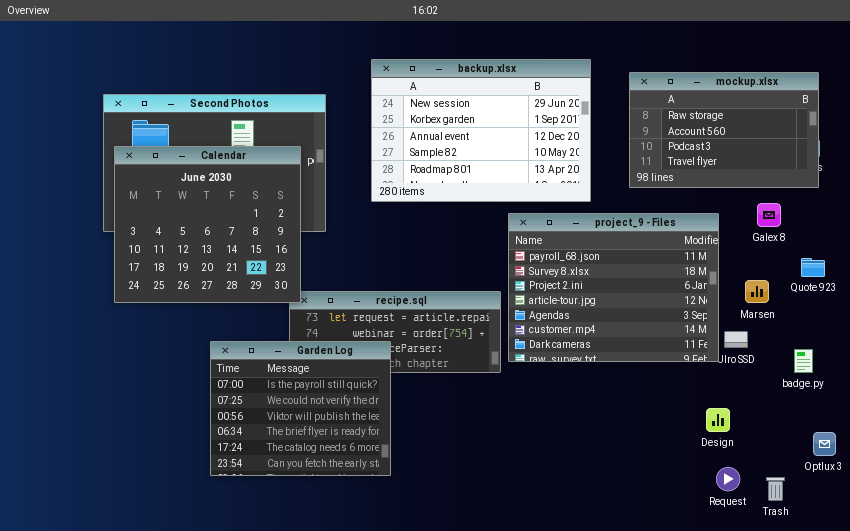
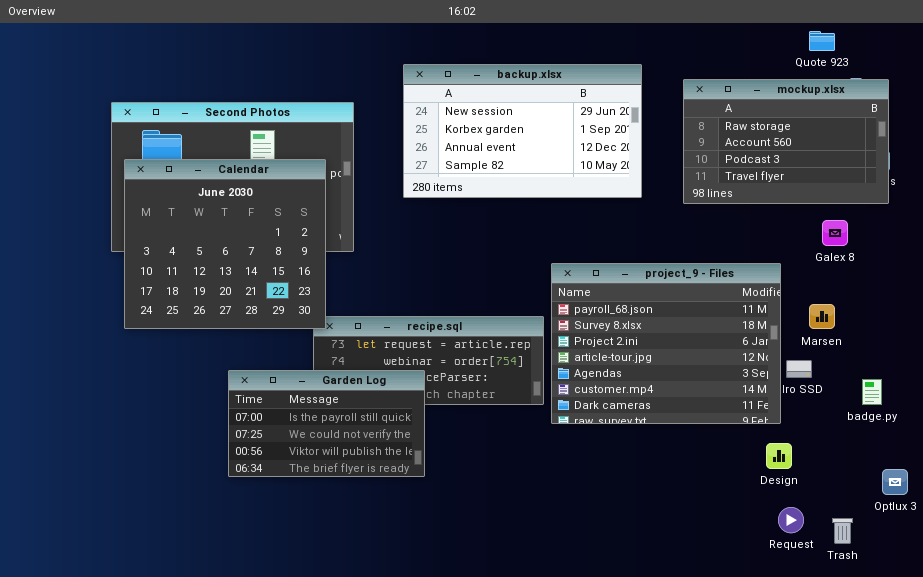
backup.xlsx: [371,59,591,202] -> [403,64,642,198], resized
project_9 - Files: [508,213,719,362] -> [551,263,781,424], moved
Quote 923: [801,258,825,277] -> [809,31,835,51], moved
Garden Log: [210,341,391,476] -> [228,370,425,477], resized

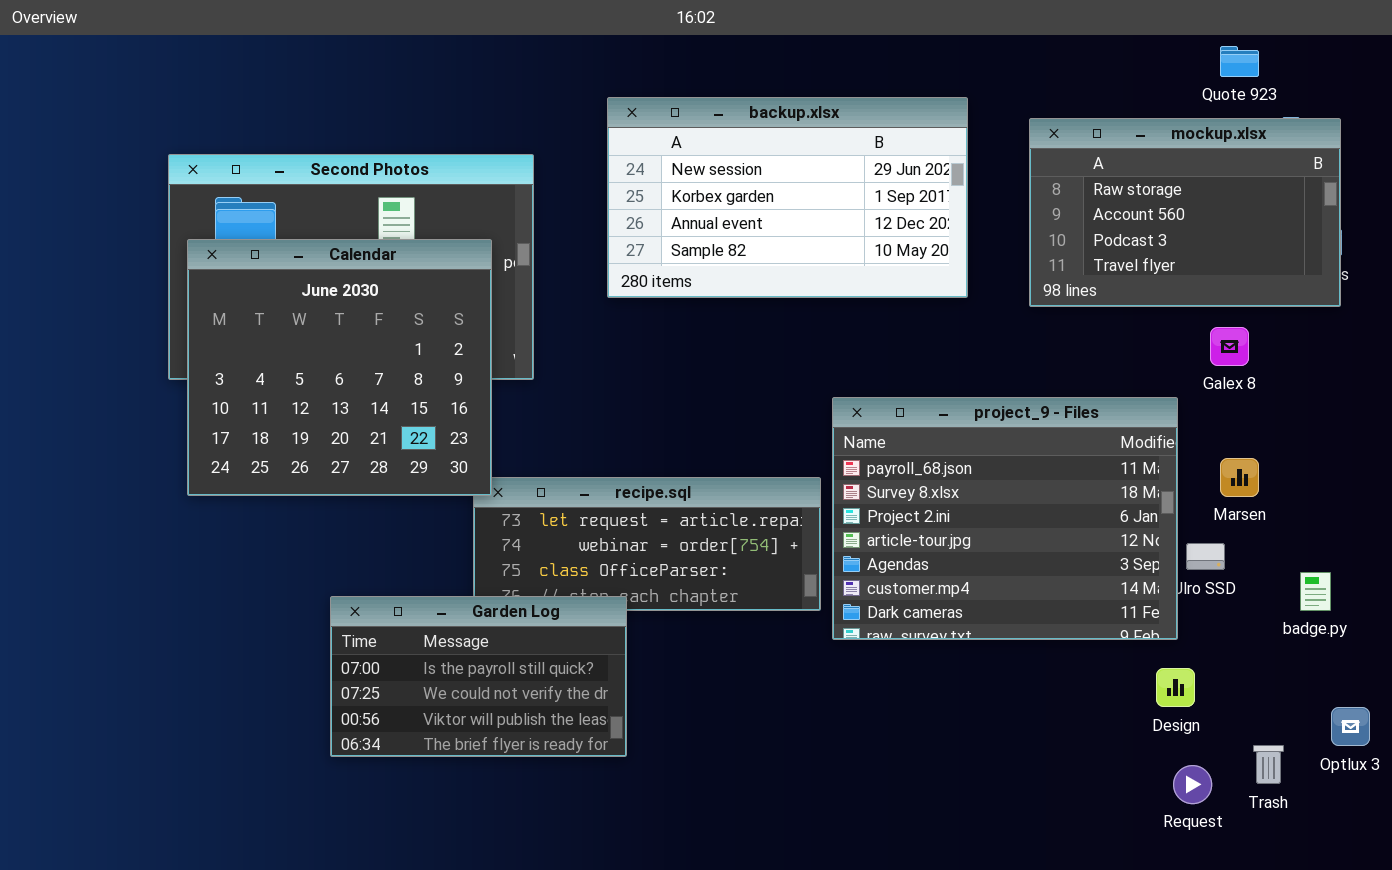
Galex 8: [822,220,848,246] -> [1210,327,1249,366], moved
Garden Log: [228,370,425,477] -> [330,596,627,757], moved
Trash: [832,518,853,544] -> [1253,745,1284,784], moved

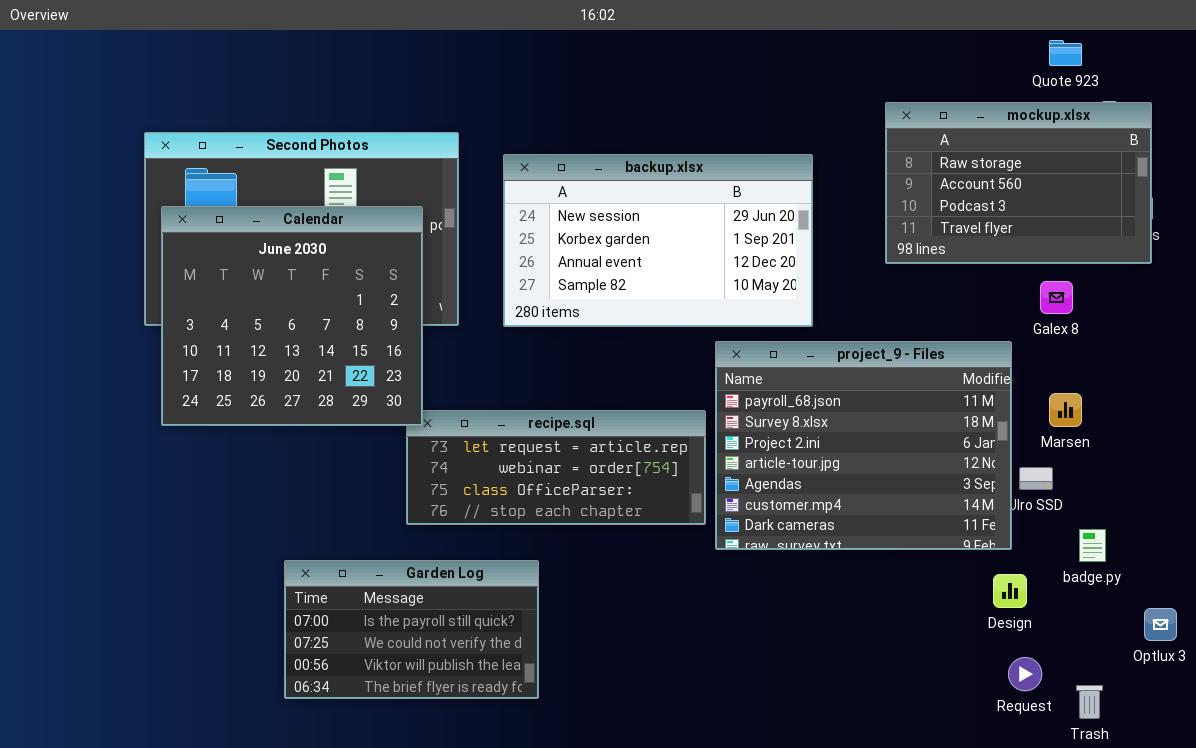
backup.xlsx: [607,97,968,298] -> [503,154,813,327], moved
badge.py: [1300,572,1331,611] -> [1079,529,1106,562], moved
Garden Log: [330,596,627,757] -> [284,560,539,699], moved
Trash: [1253,745,1284,784] -> [1076,685,1103,719], moved

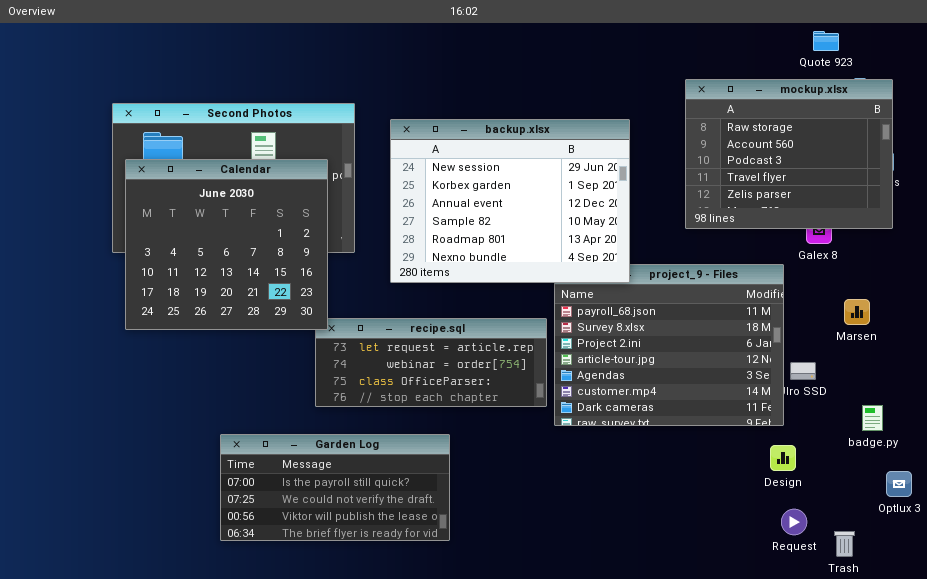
mockup.xlsx: [885,102,1152,264] -> [685,79,893,229], resized
backup.xlsx: [503,154,813,327] -> [390,119,630,283], resized
Marsen: [1049,393,1082,427] -> [844,299,870,325], moved
badge.py: [1079,529,1106,562] -> [862,405,883,431], moved
Garden Log: [284,560,539,699] -> [220,434,450,541], resized

